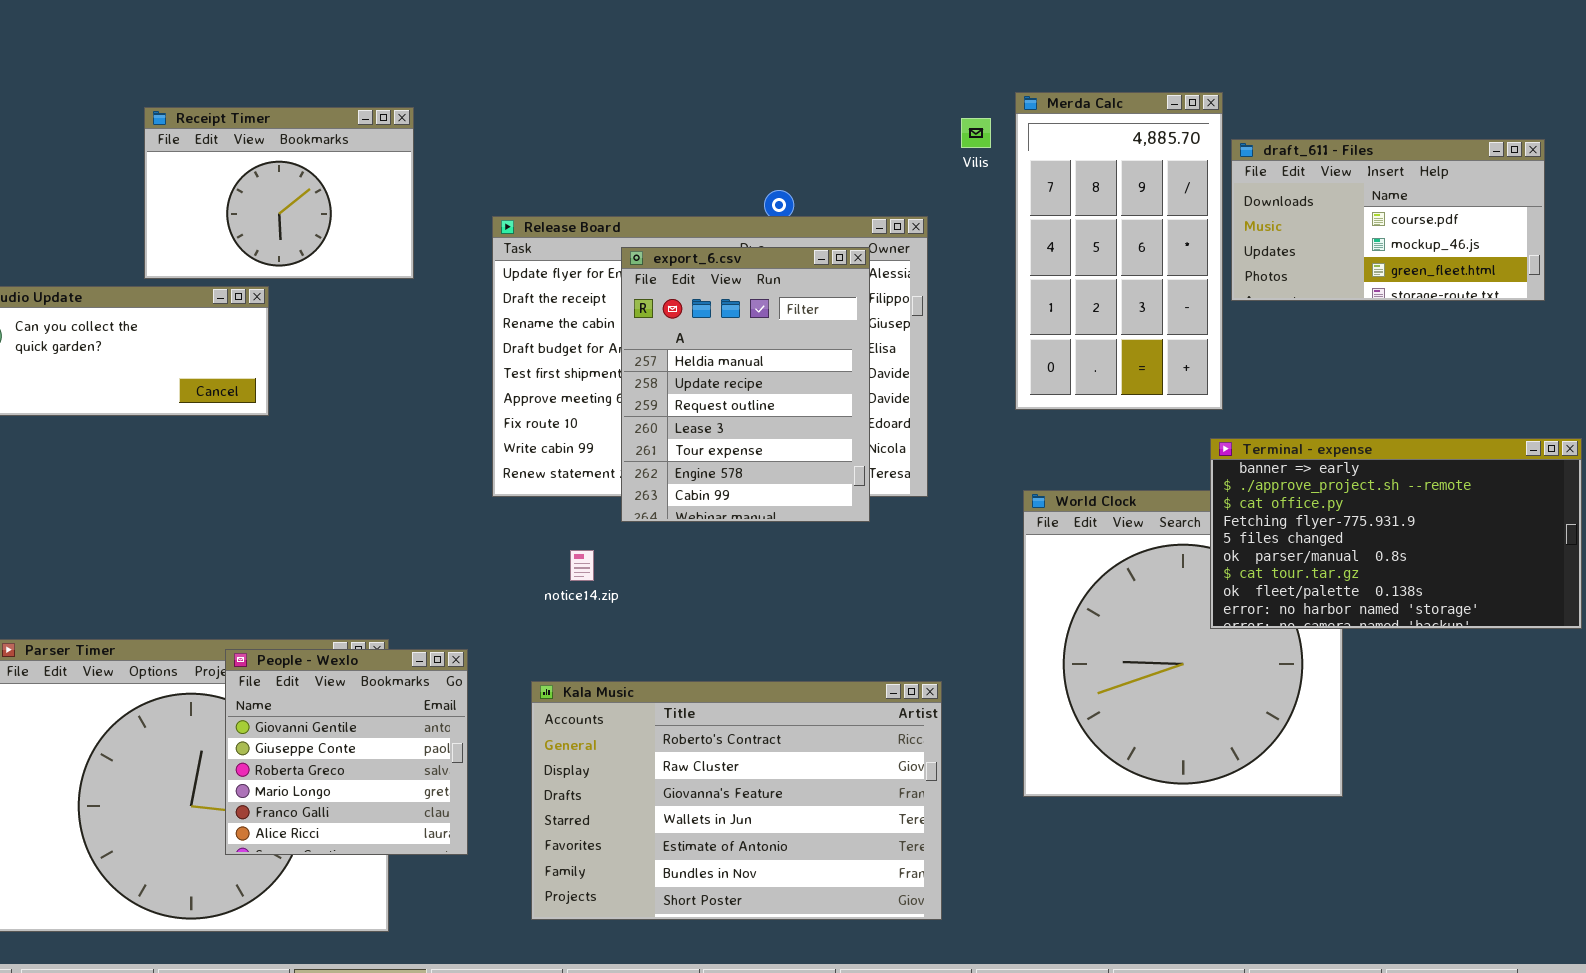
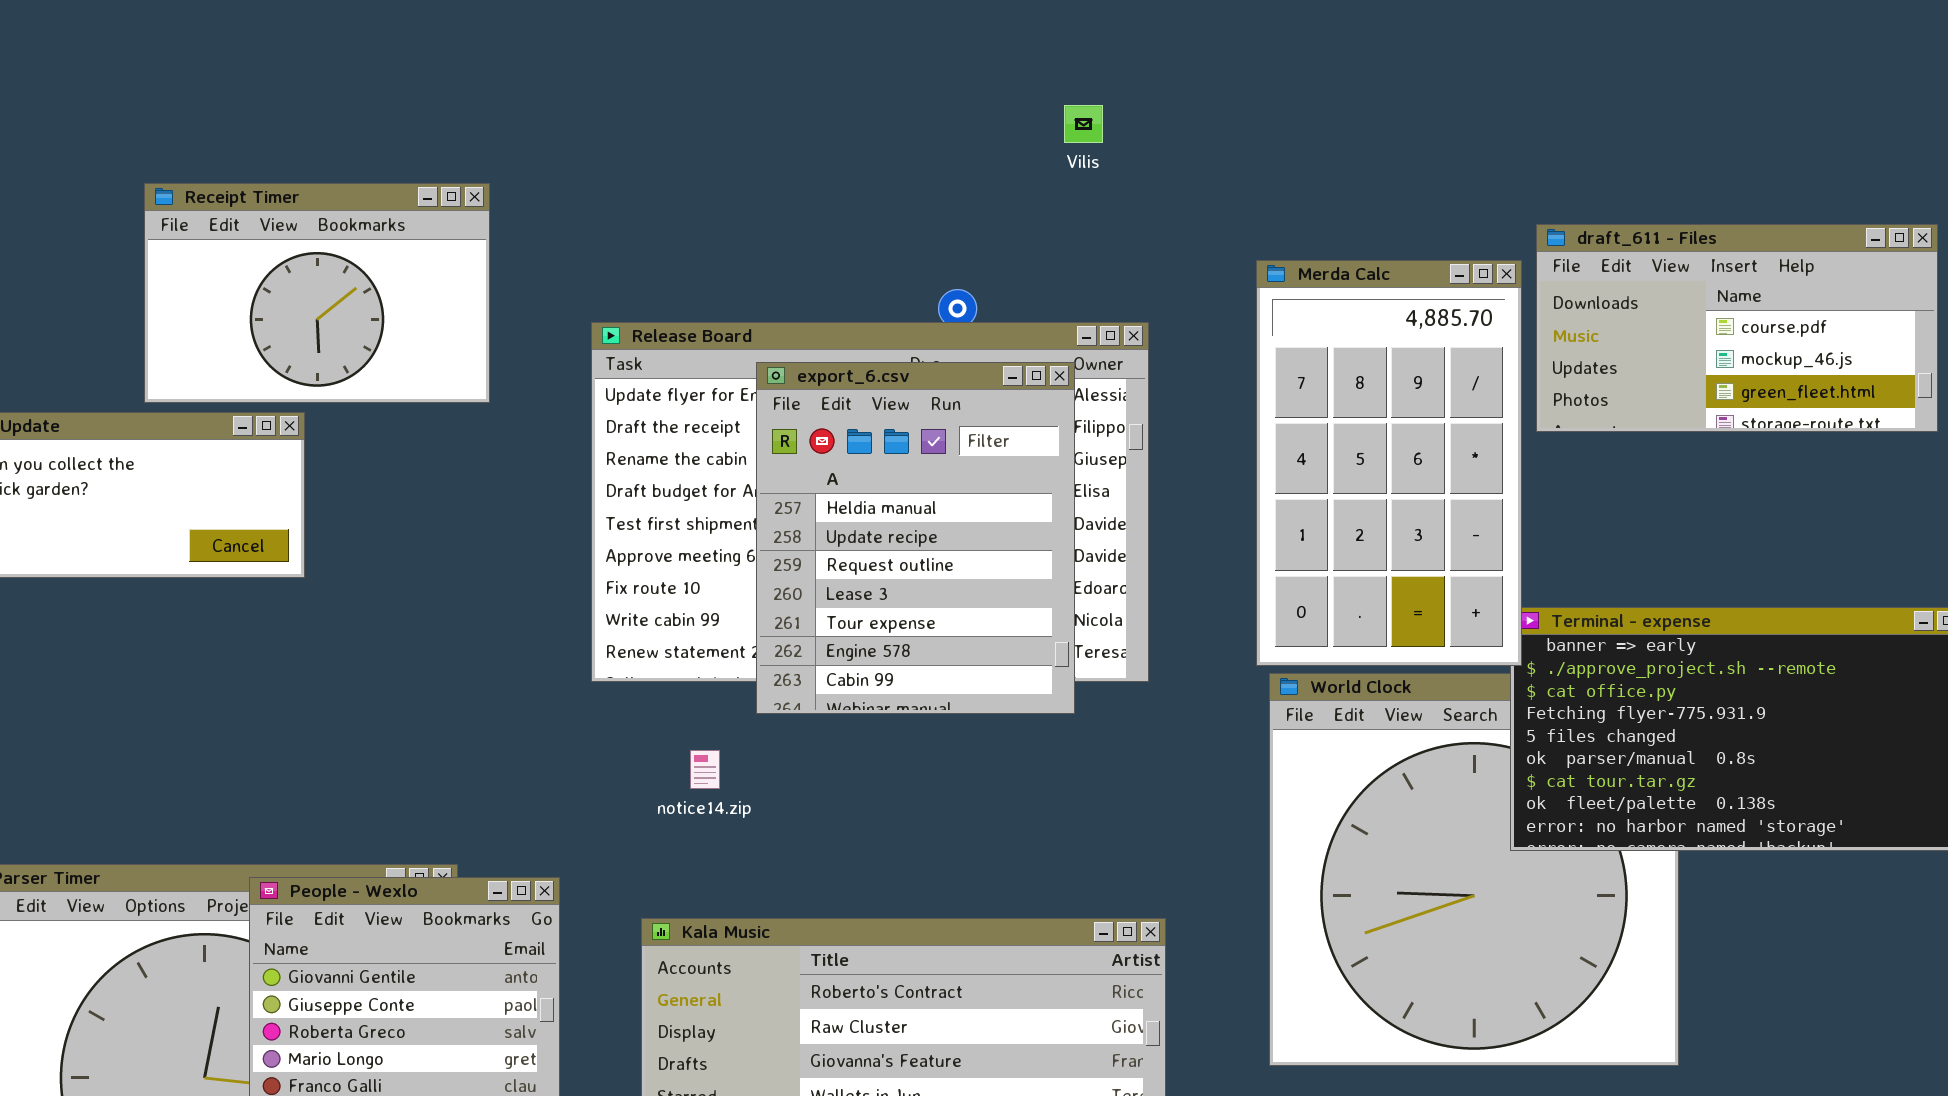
Merda Calc: [1015,92,1223,410] -> [1256,260,1522,666], moved
Vilis: [961,118,991,148] -> [1064,105,1103,143], moved

